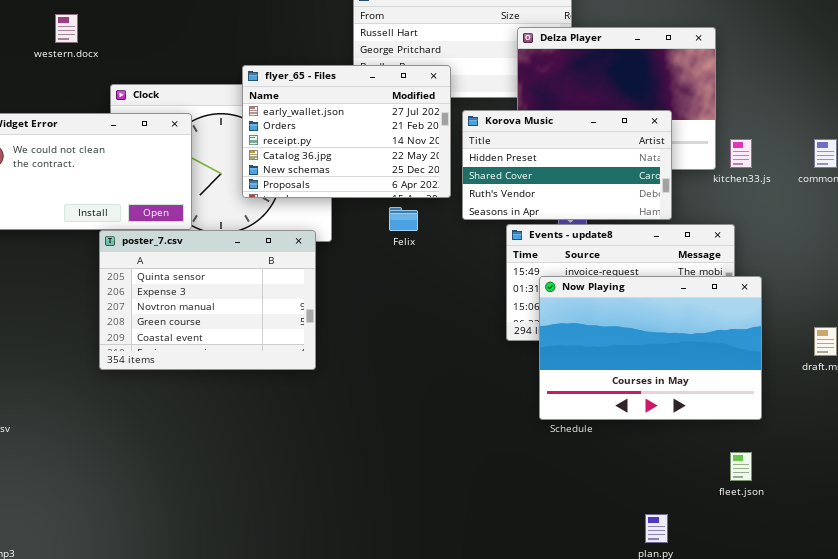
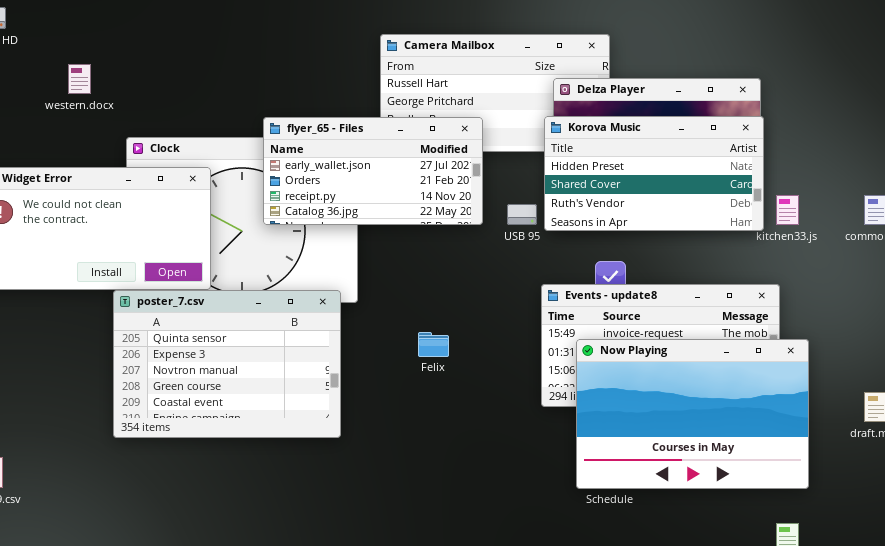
flyer_65 - Files: [242,65,451,198] -> [263,117,483,225], resized
Korova Music: [462,110,672,220] -> [544,116,764,231], moved
Felix: [389,207,418,231] -> [418,332,449,357], moved

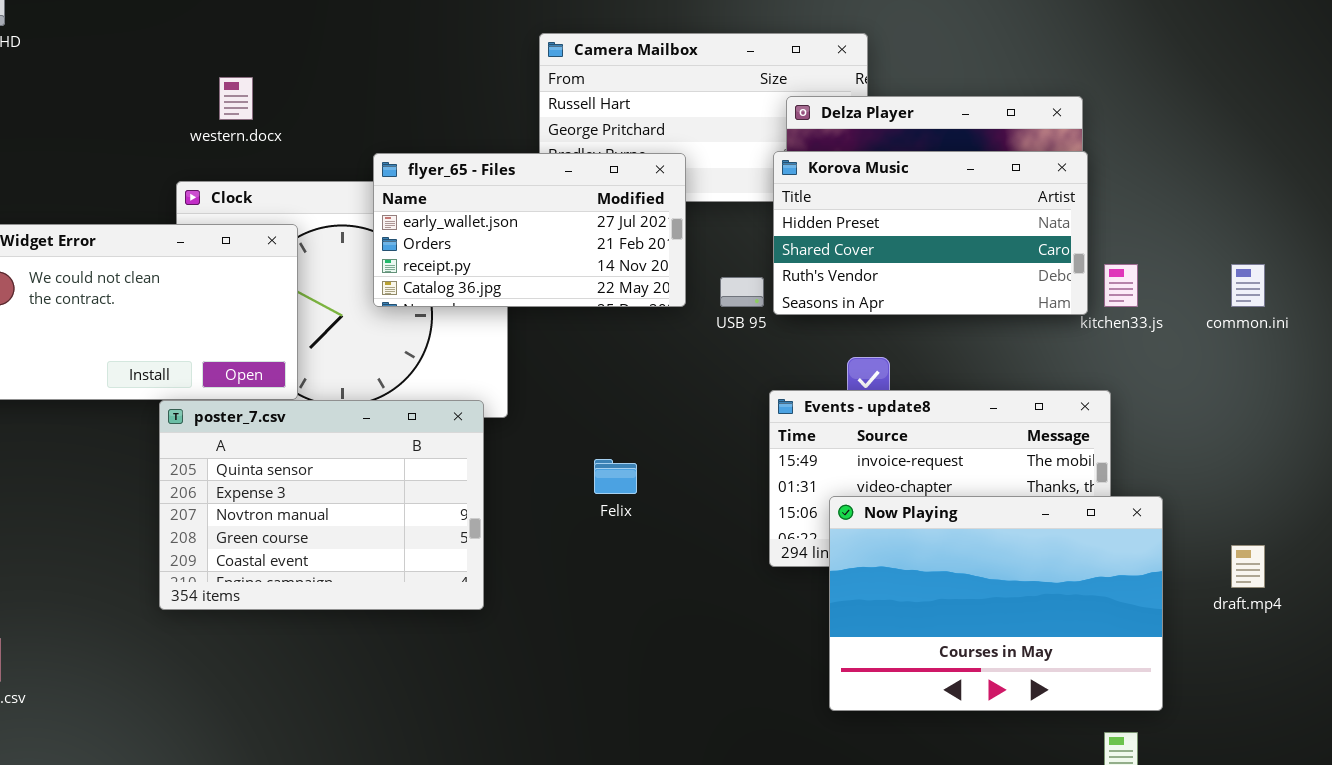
western.docx: [68,64,91,94] -> [219,77,253,120], moved
Now Playing: [576,339,809,489] -> [829,496,1163,711], moved

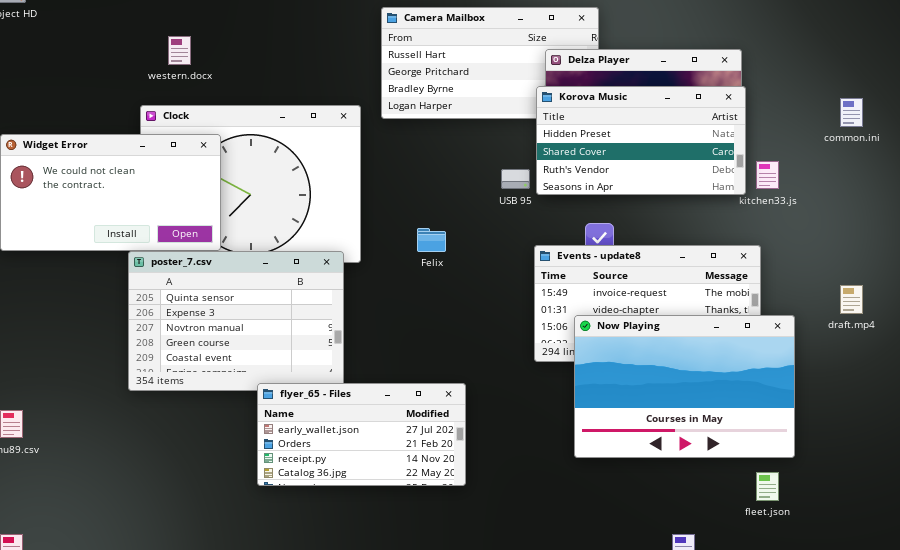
flyer_65 - Files: [373,153,686,307] -> [257,383,466,486], moved
common.ini: [1231,264,1265,307] -> [840,98,863,127], moved
Felix: [594,459,637,494] -> [417,228,446,252], moved
draft.mp4: [1231,545,1265,588] -> [840,285,863,314], moved

